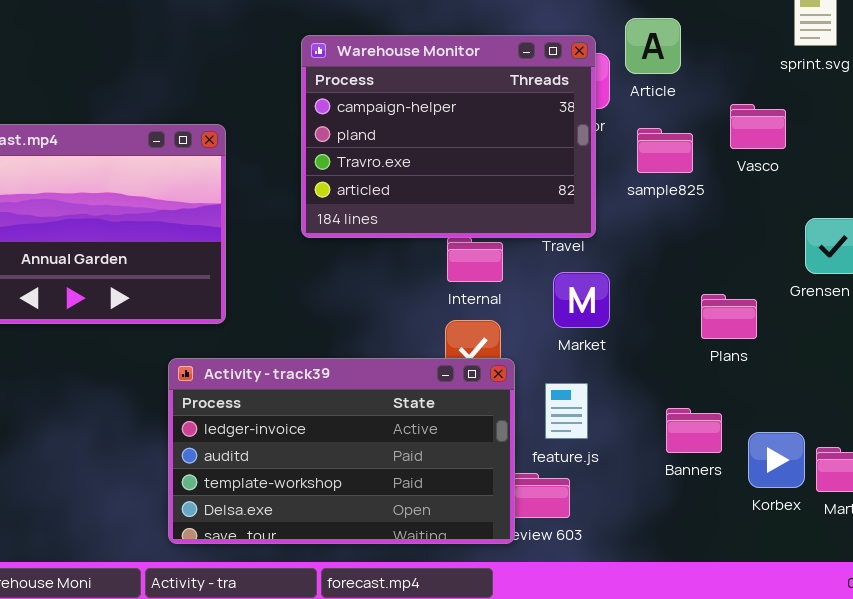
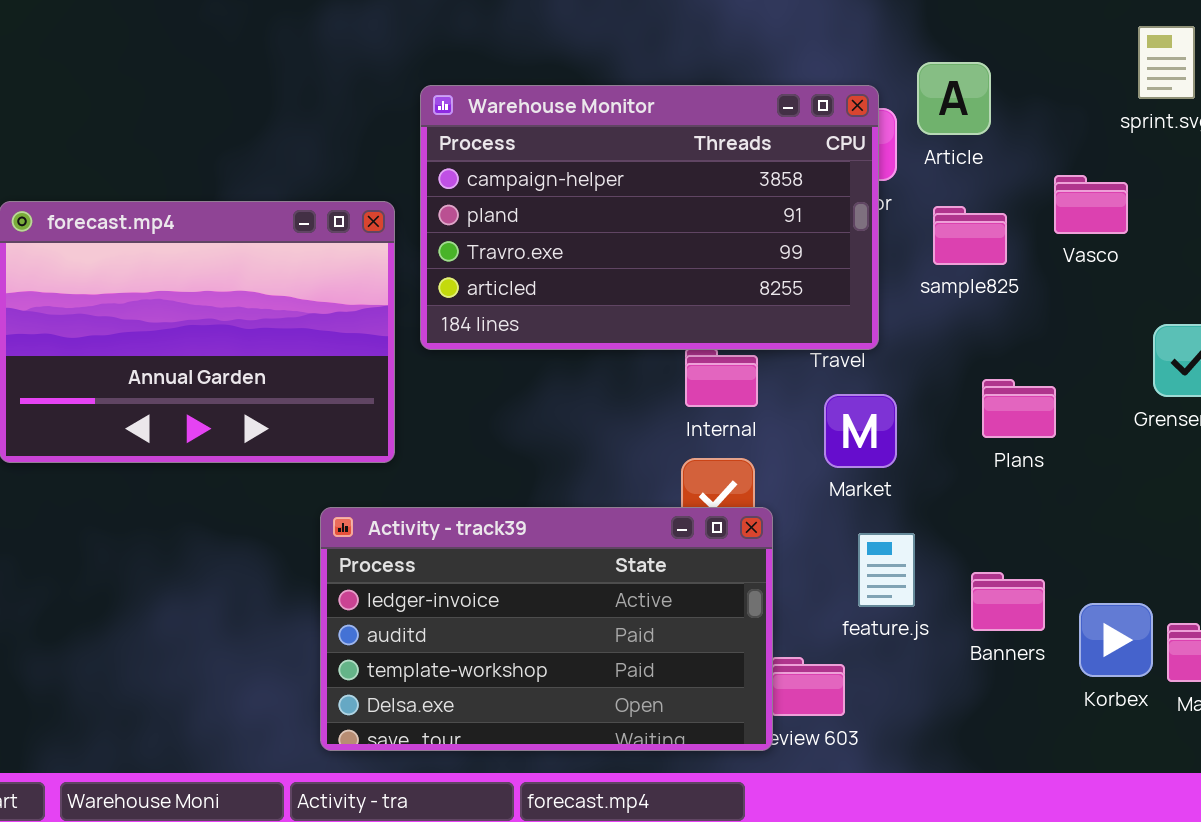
Warehouse Monitor: [301,35,596,238] -> [420,85,879,350], resized
Plans: [701,294,757,339] -> [982,379,1056,438], moved
feature.js: [545,383,588,439] -> [858,533,915,607], moved

